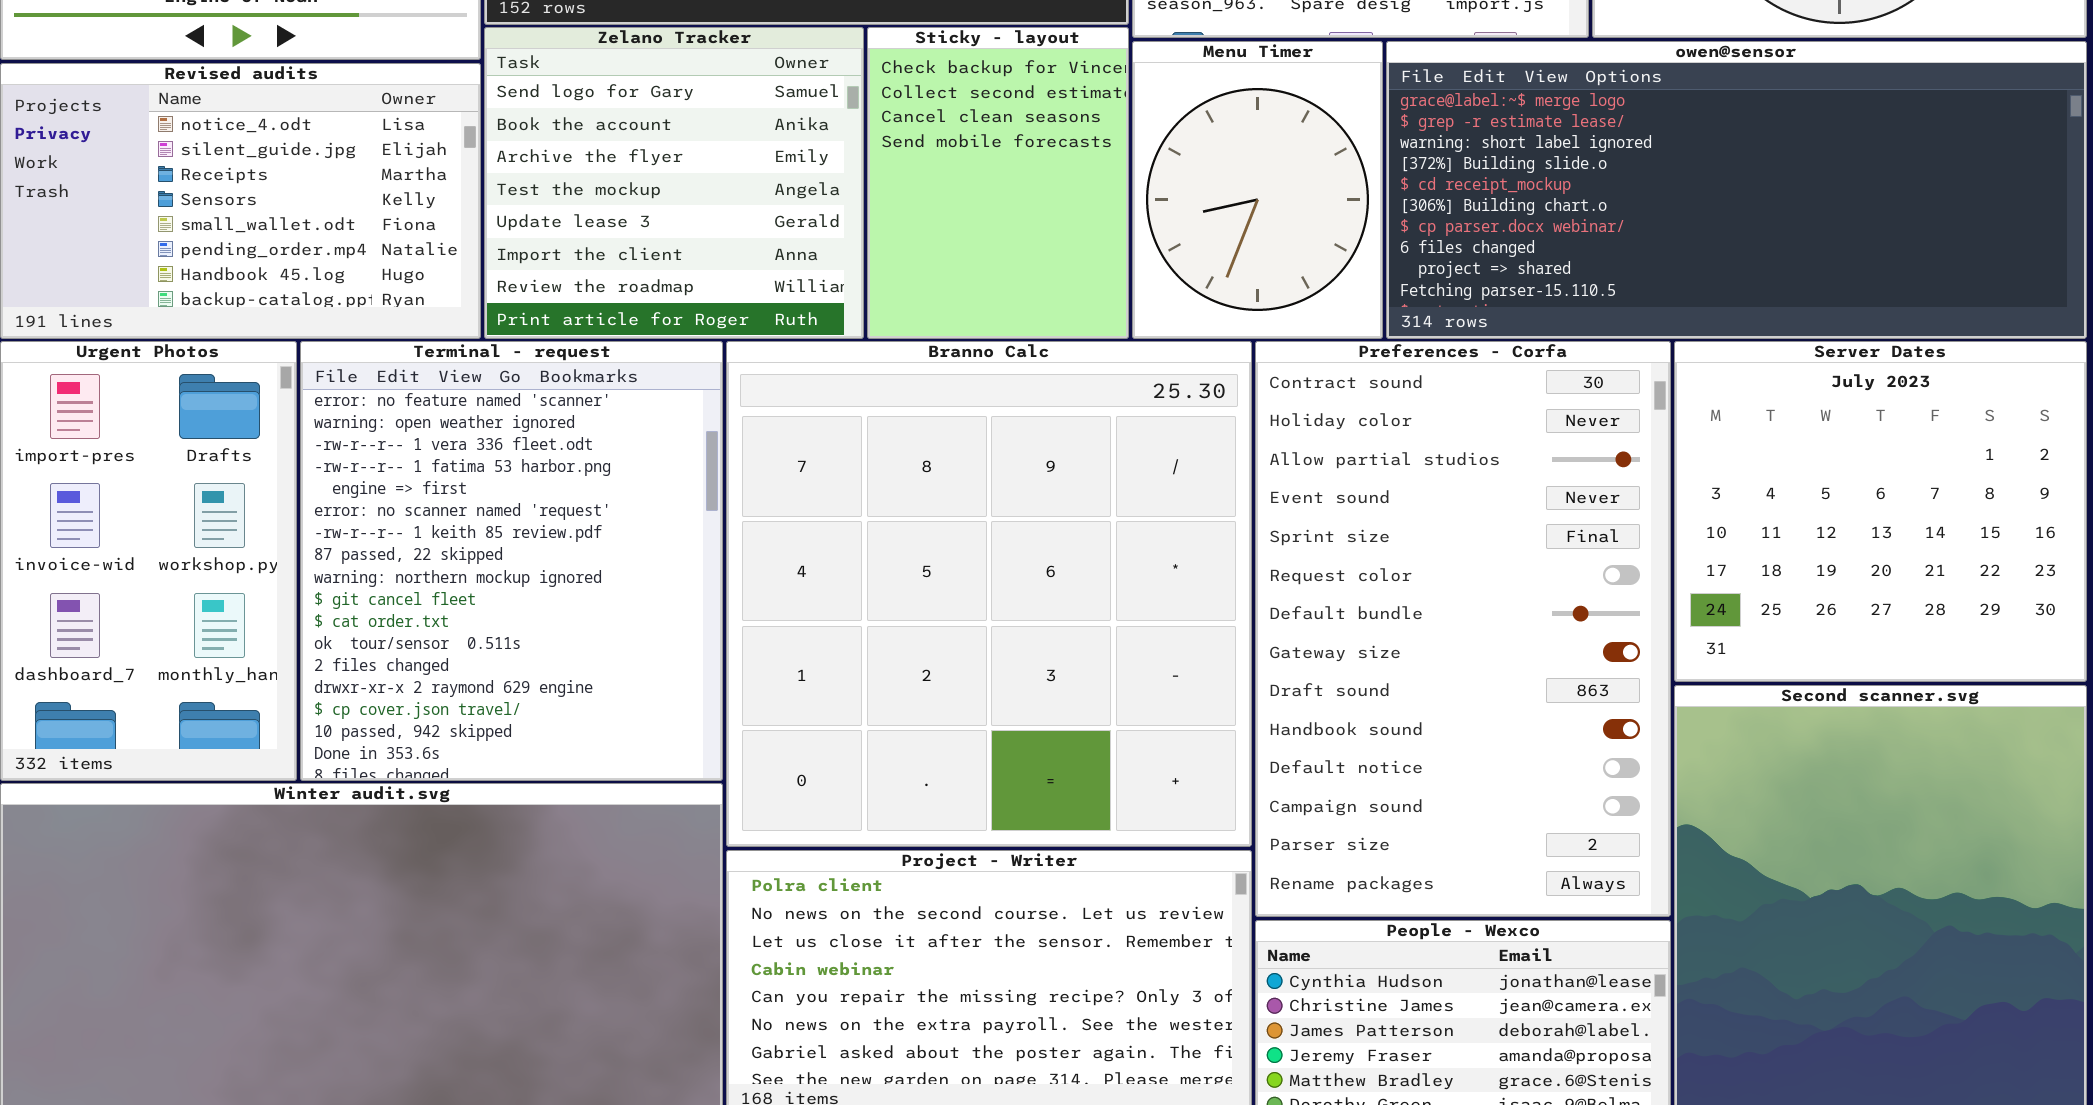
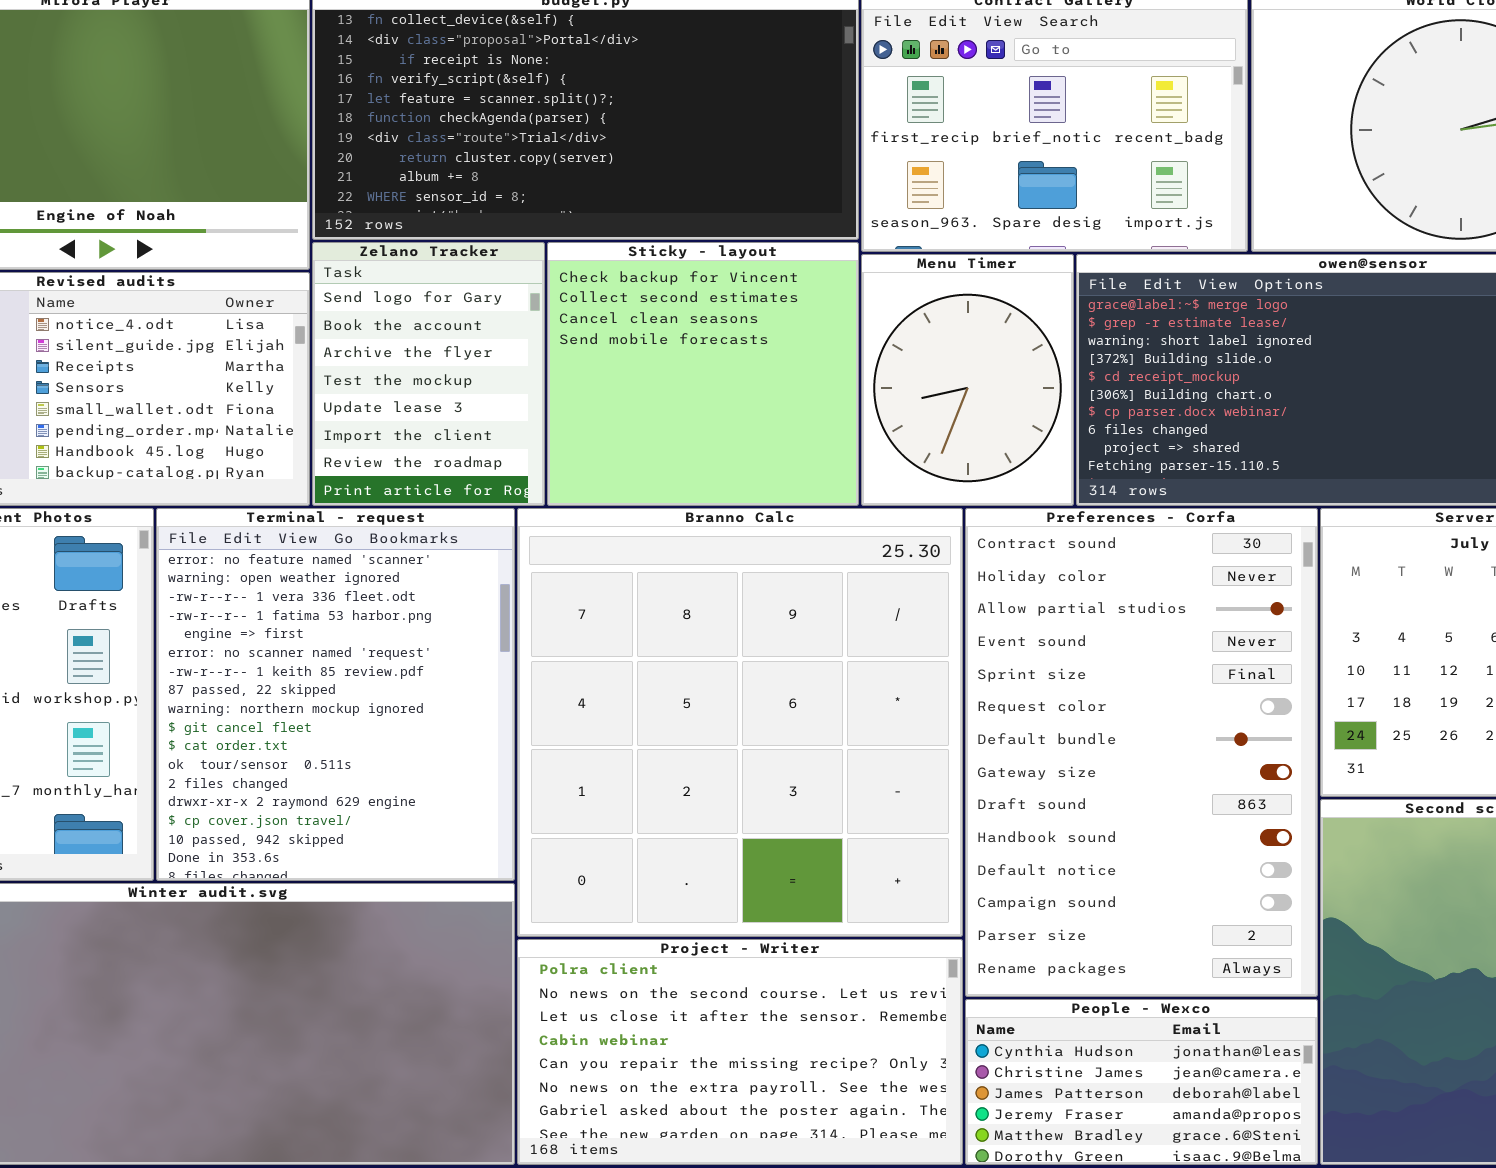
Zelano Tracker: [484,27,864,339] -> [312,242,545,506], resized
Sticky - layout: [867,27,1129,339] -> [547,242,859,506], resized

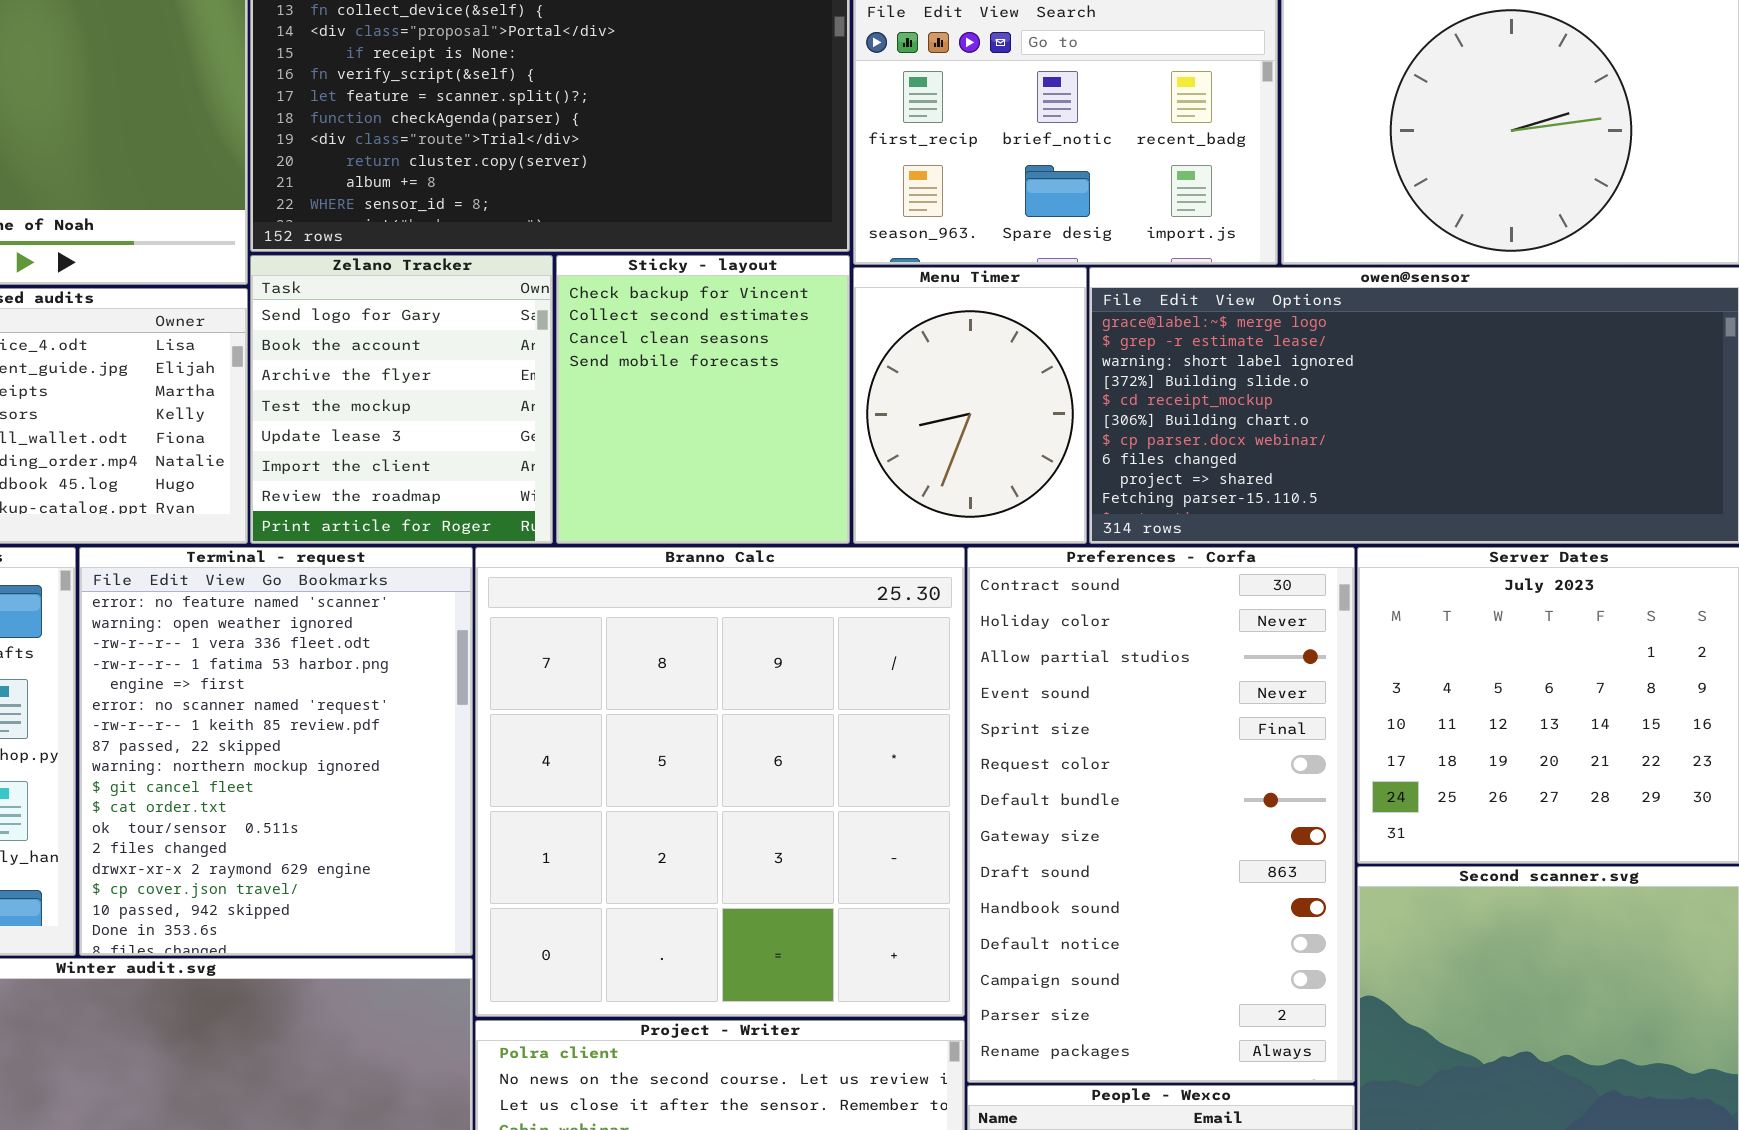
Zelano Tracker: [312,242,545,506] -> [250,255,553,544], resized
Sticky - layout: [547,242,859,506] -> [556,255,850,544], resized

